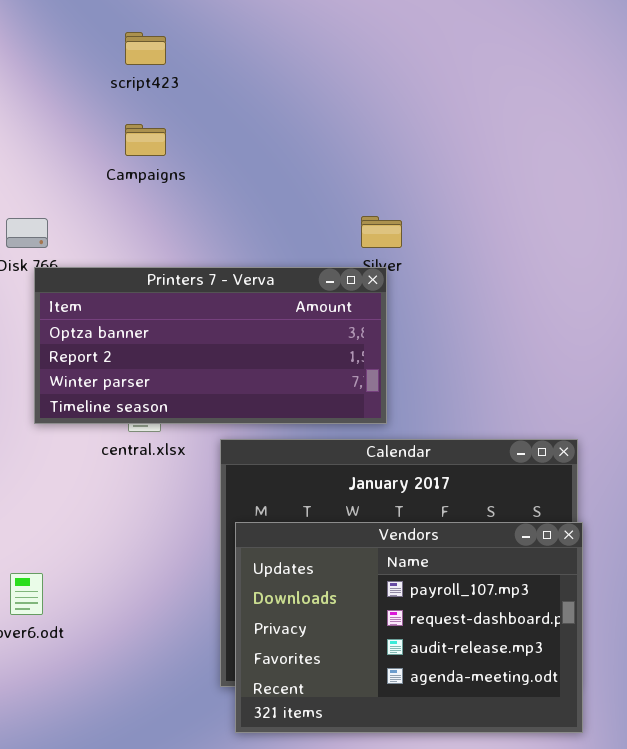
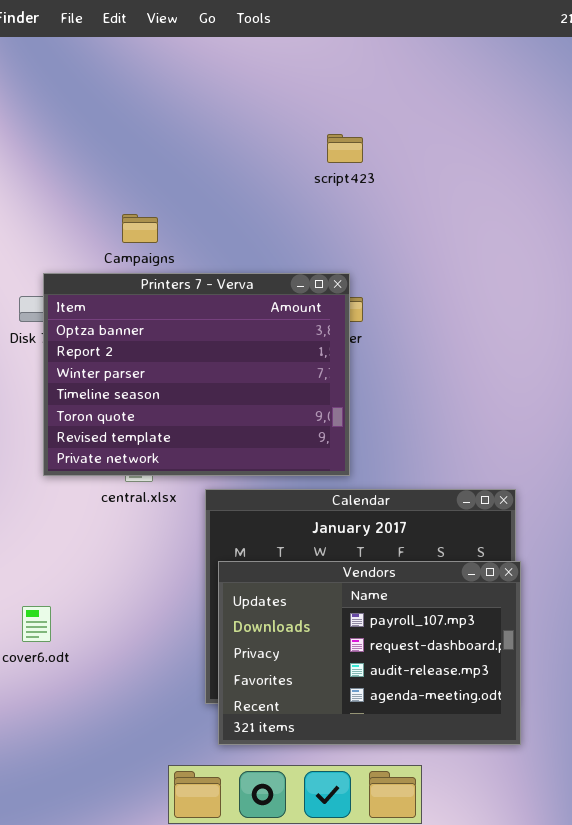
script423: [125,32,166,65] -> [327,134,363,163], moved
Printers 7 - Verva: [34,267,387,424] -> [43,273,350,476], resized

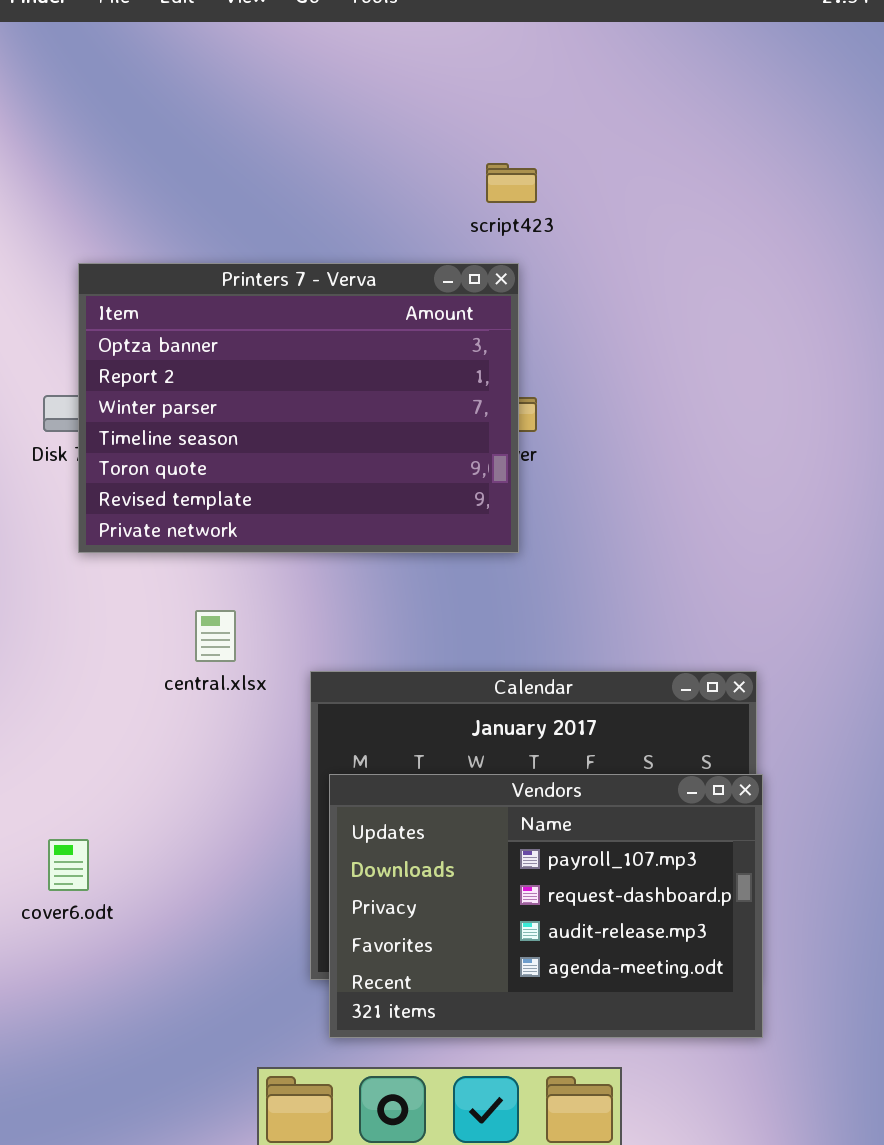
Printers 7 - Verva: [43,273,350,476] -> [78,263,519,553], moved

